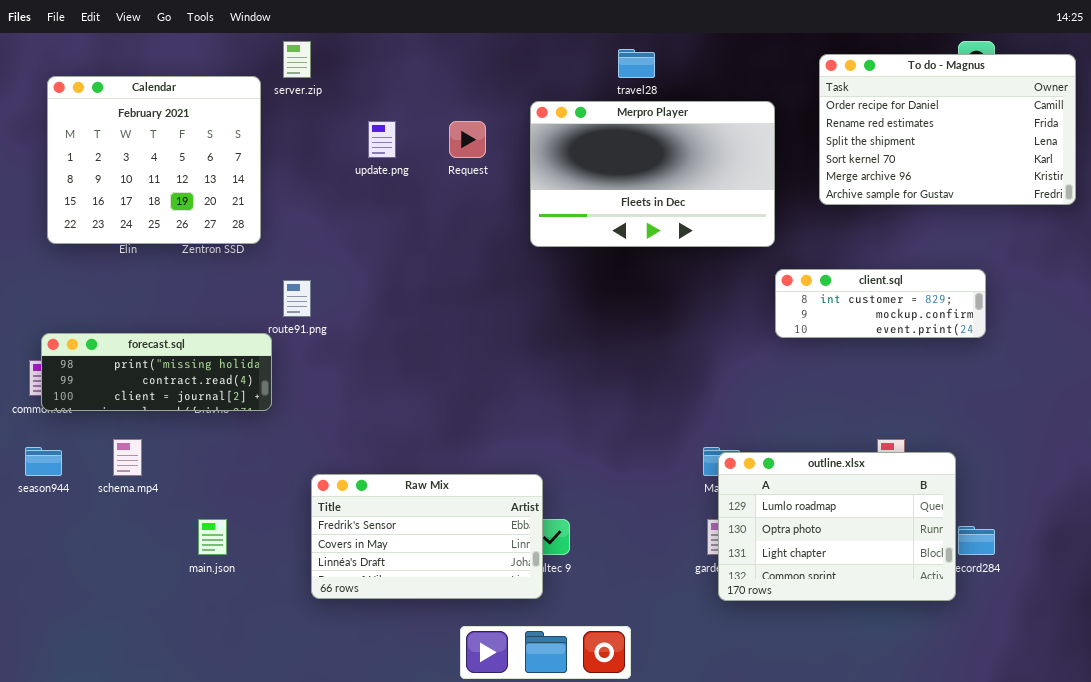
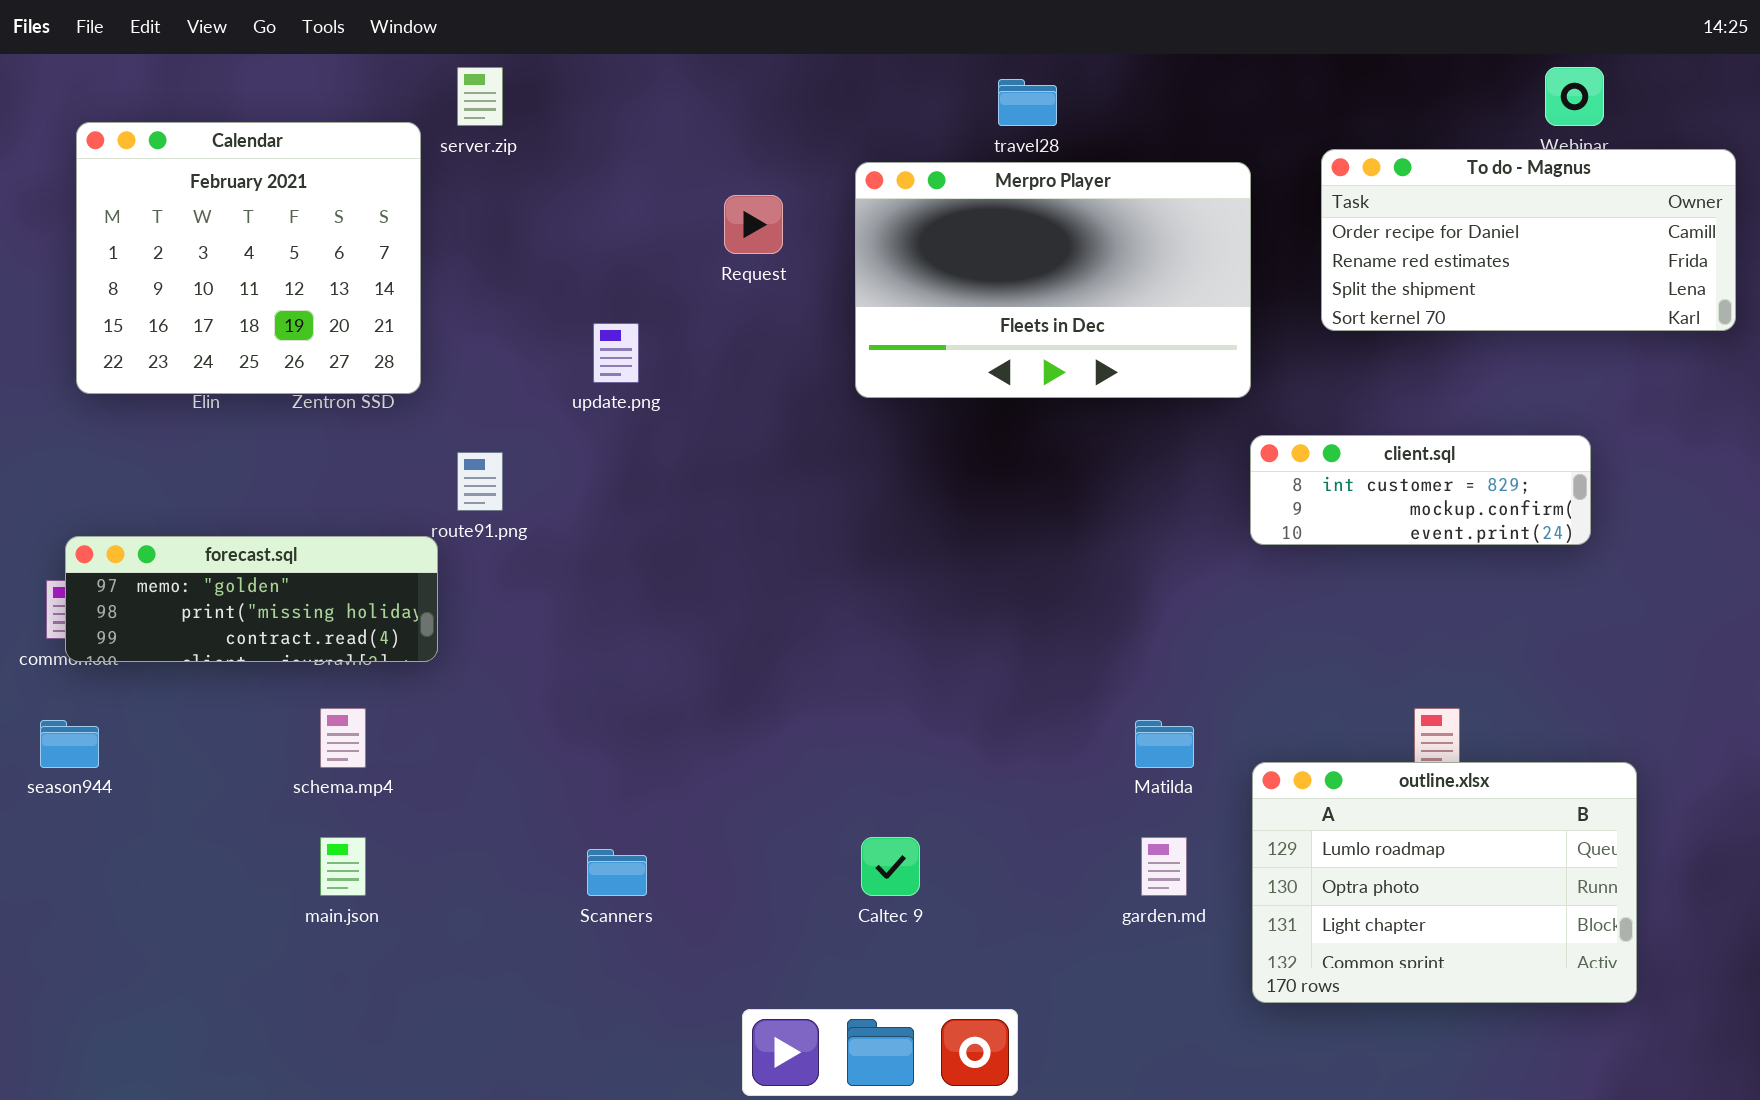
To do - Magnus: [819,54,1076,205] -> [1321,149,1736,331], resized
update.png: [368,121,396,158] -> [593,323,639,383], moved
forecast.sql: [41,333,272,411] -> [65,536,438,662], scrolled up 1 row
schema.mp4: [113,439,142,476] -> [320,708,366,768], moved
outline.xlsx: [718,452,956,601] -> [1252,762,1637,1003], moved
Raw Mix: [311,474,543,599] -> none, closed

